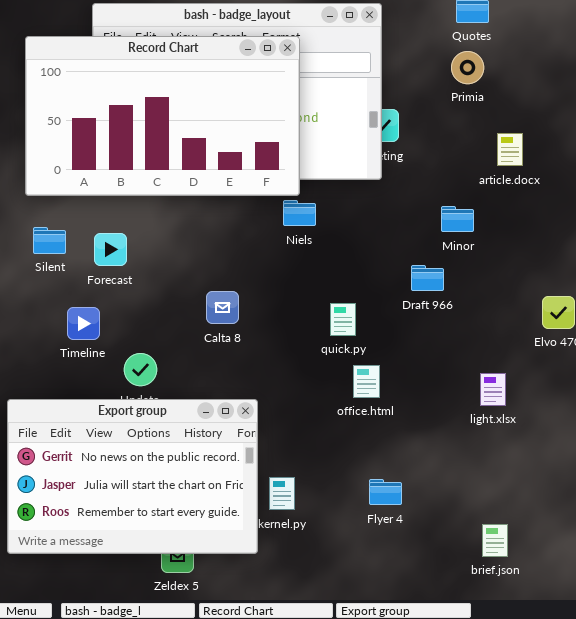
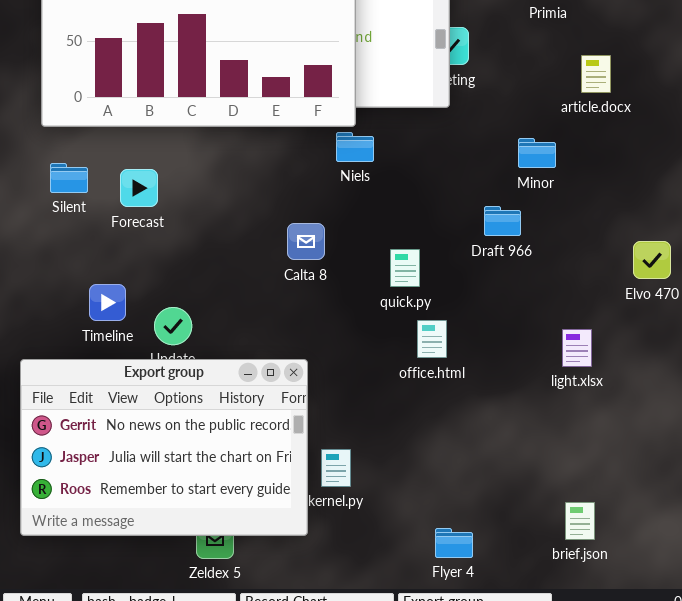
Calta 8: [206,291,239,324] -> [287,223,325,260], moved
Timeline: [67,307,100,340] -> [89,284,126,321], moved
Flyer 4: [369,479,402,505] -> [435,528,473,558], moved

